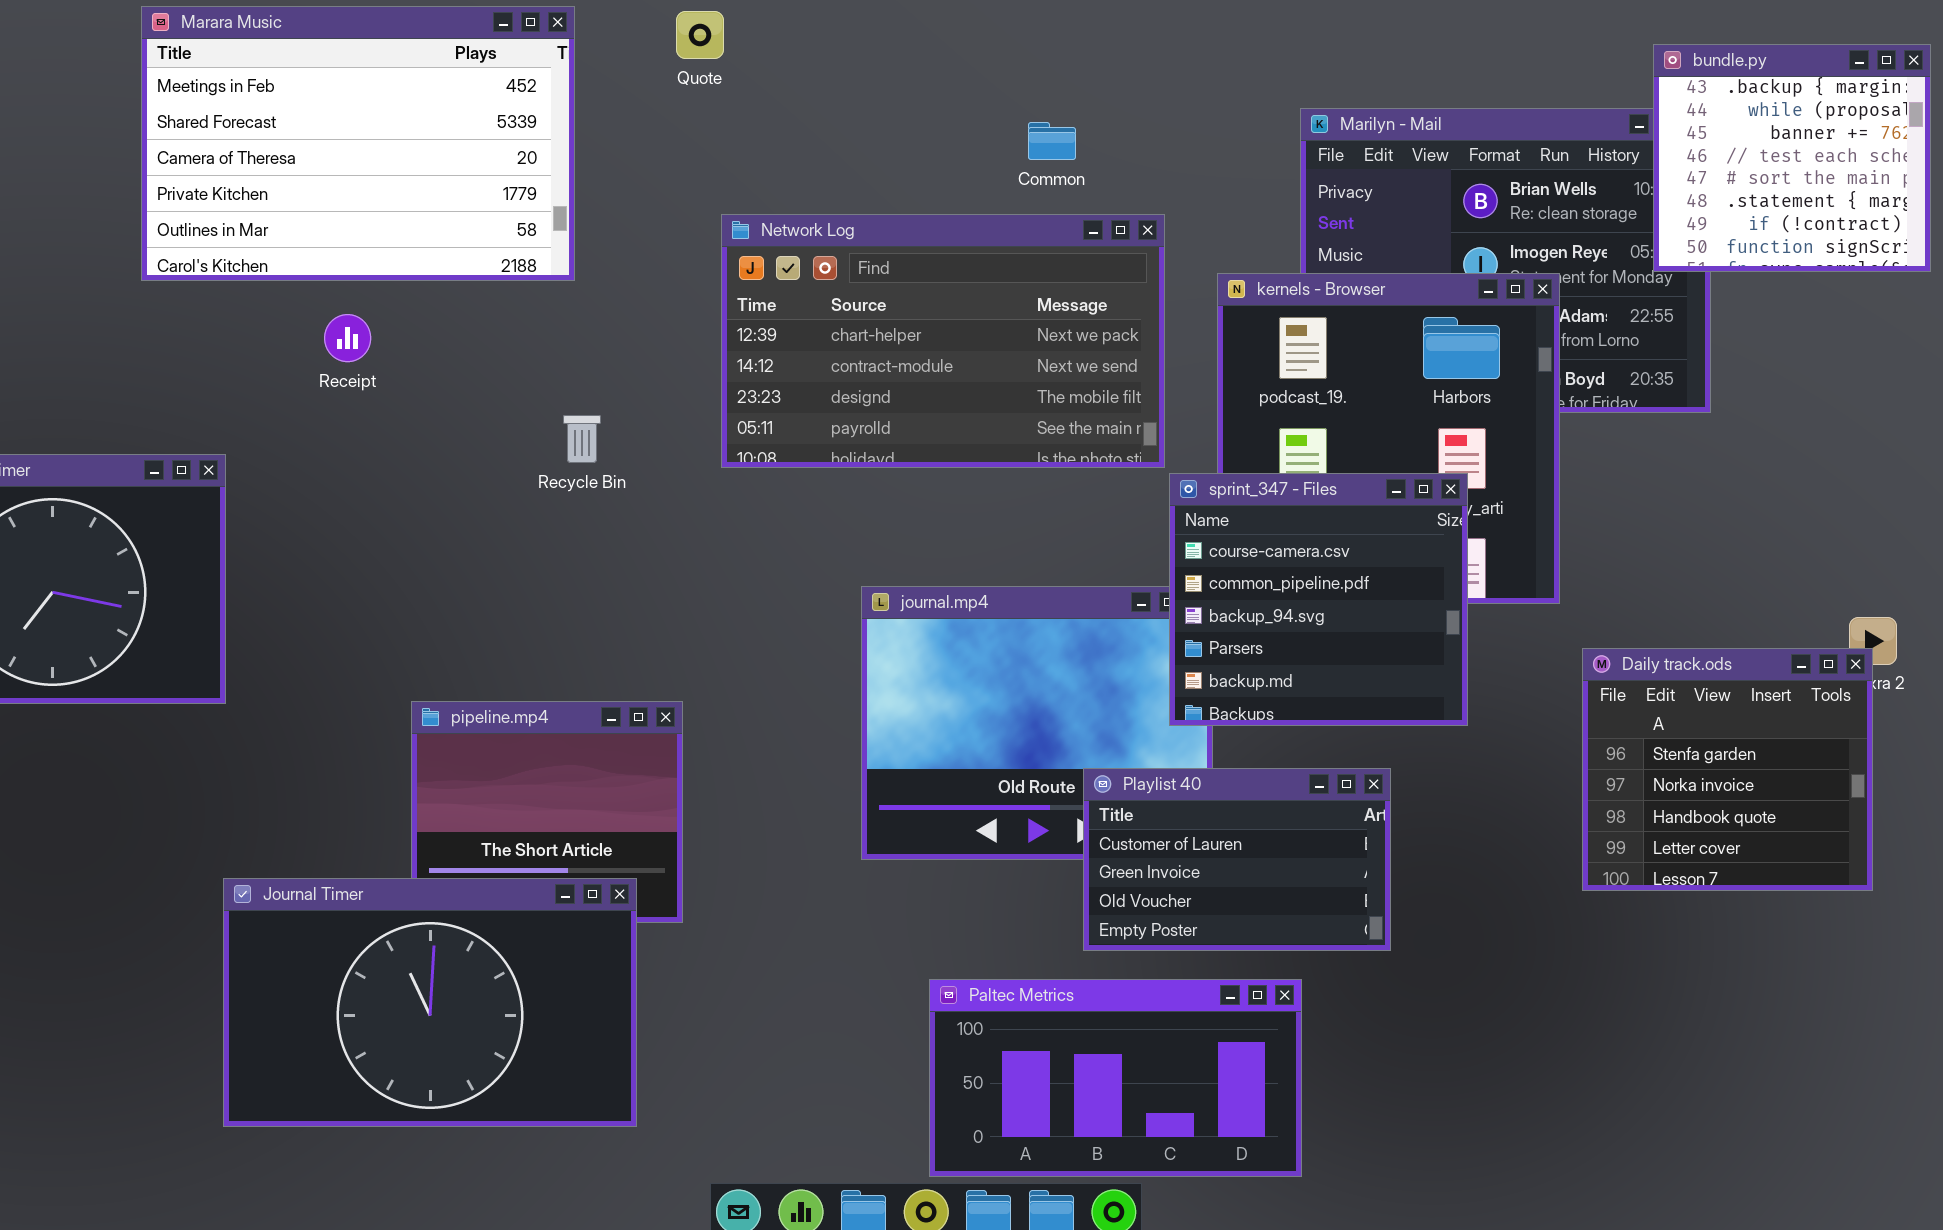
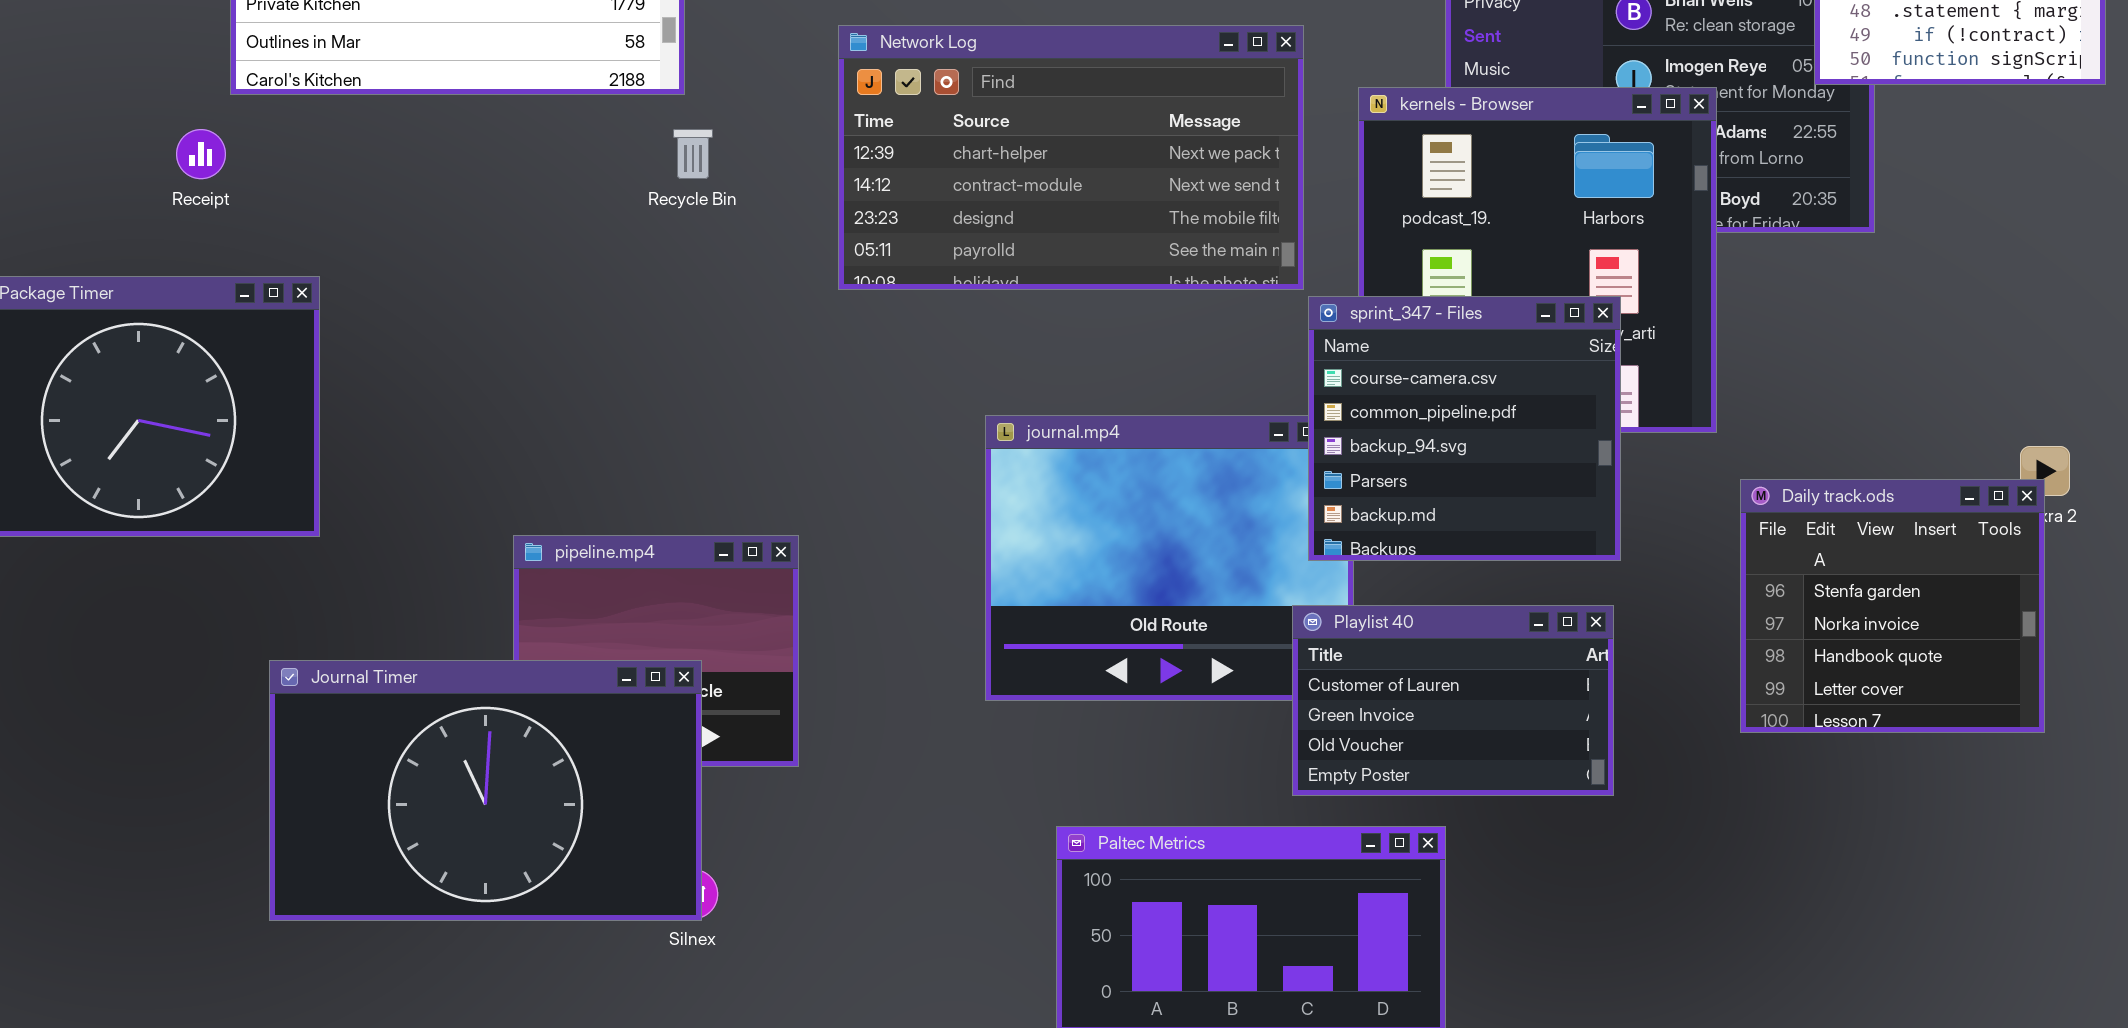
Receipt: [324,314,371,362] -> [176,129,226,179], moved
Recycle Bin: [563,415,601,463] -> [673,129,713,179], moved
Playlist 40: [1083,768,1391,951] -> [1292,605,1614,796], moved
Journal Timer: [223,878,637,1127] -> [269,660,702,921], moved

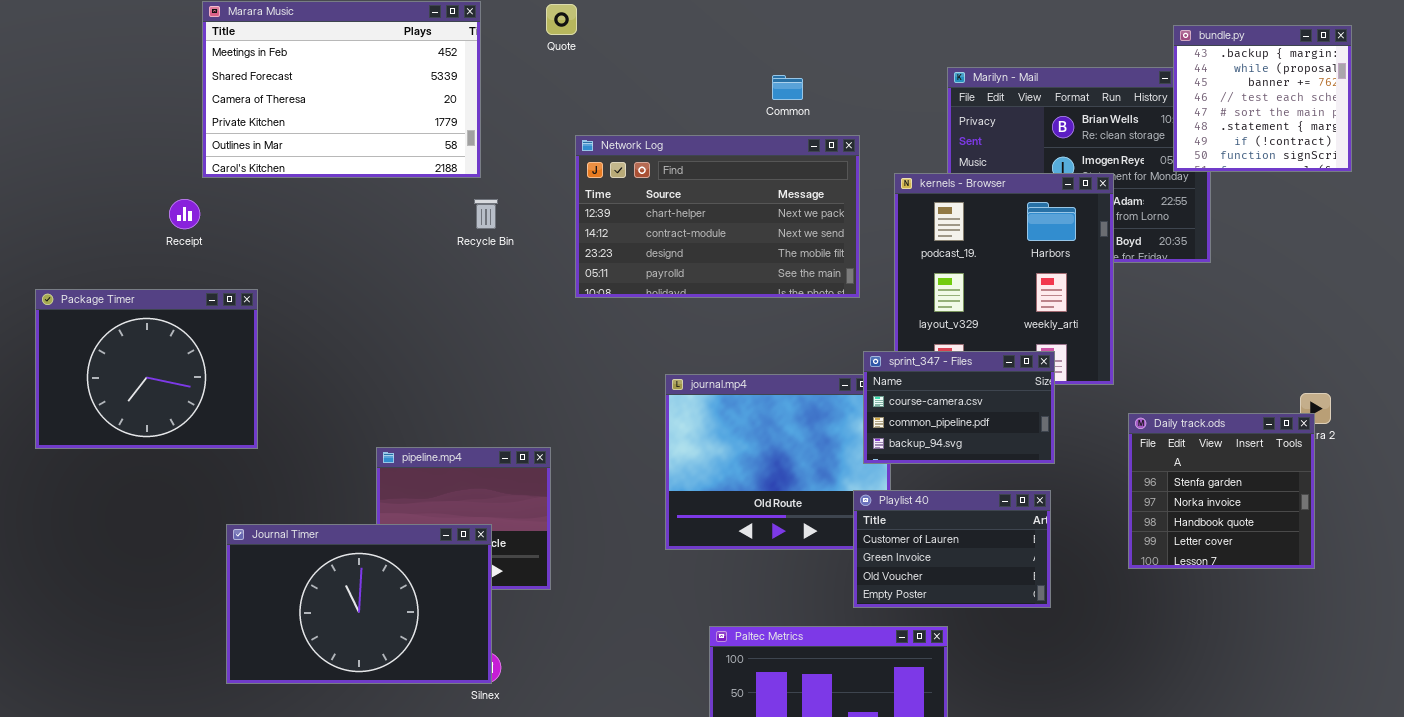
sprint_347 - Files: [1308,296,1621,561] -> [863,351,1055,464], resized

